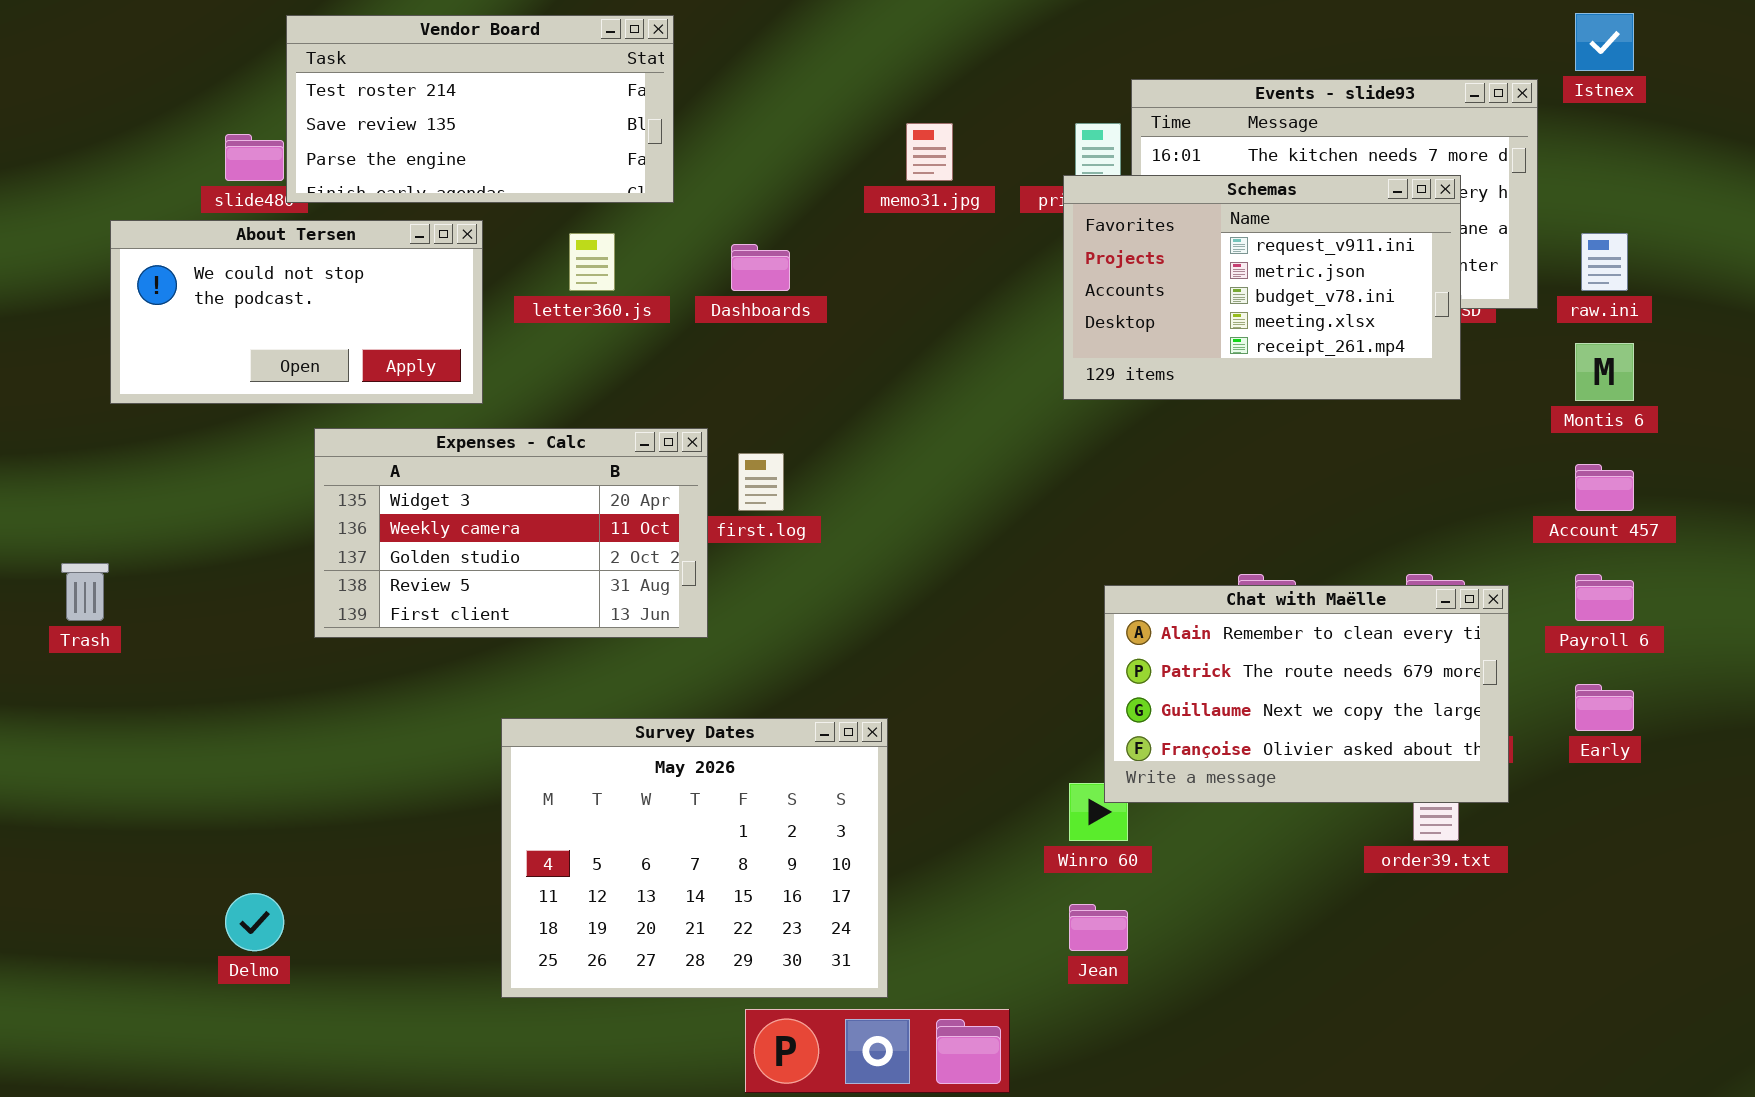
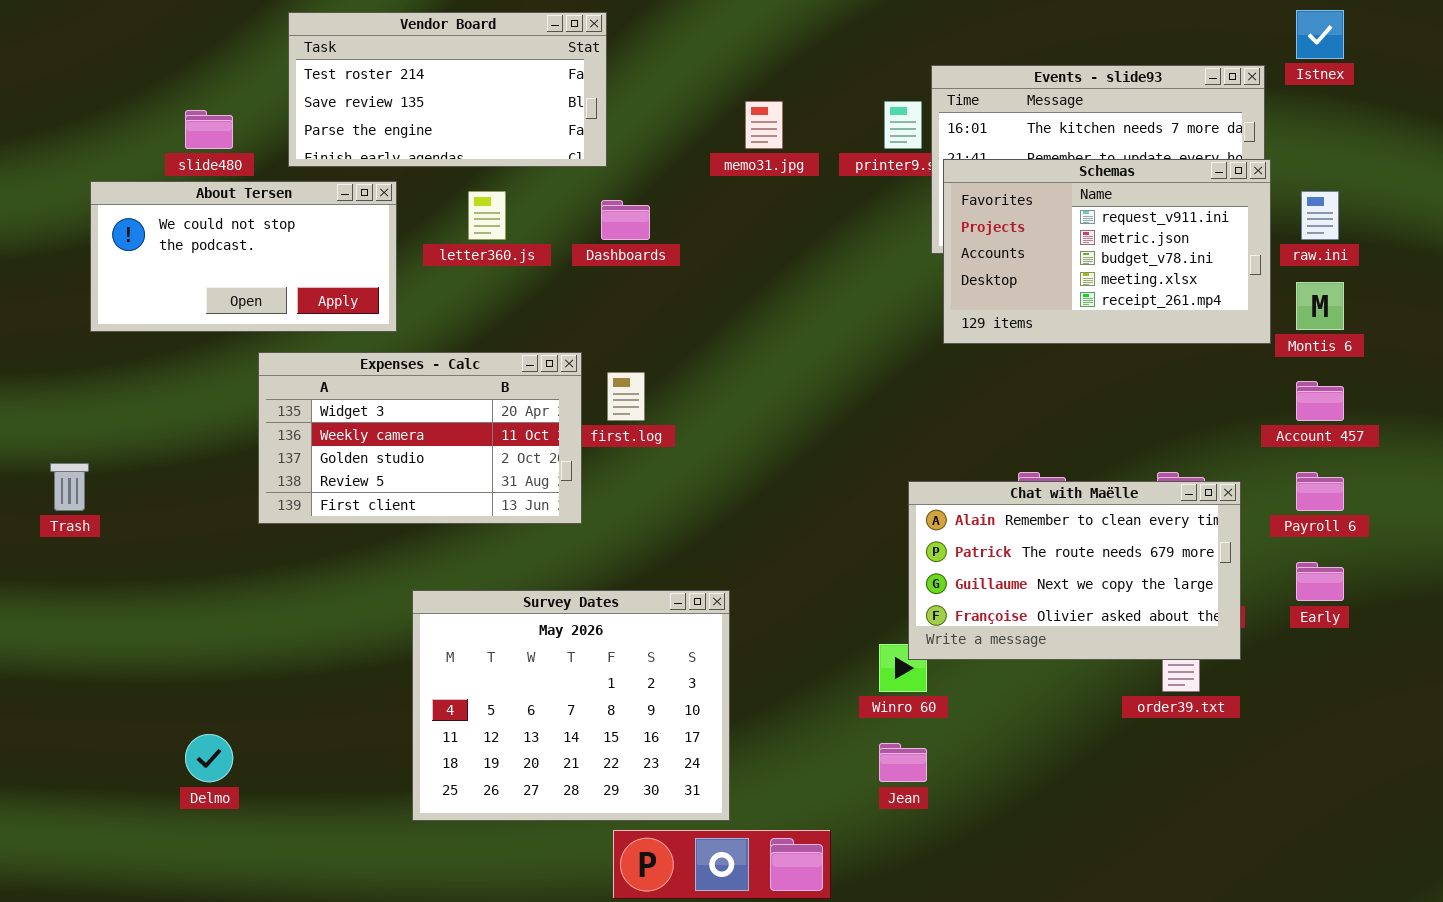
Vendor Board: [286,15,674,203] -> [288,12,607,167], moved
Schemas: [1063,175,1461,400] -> [943,159,1271,344], moved

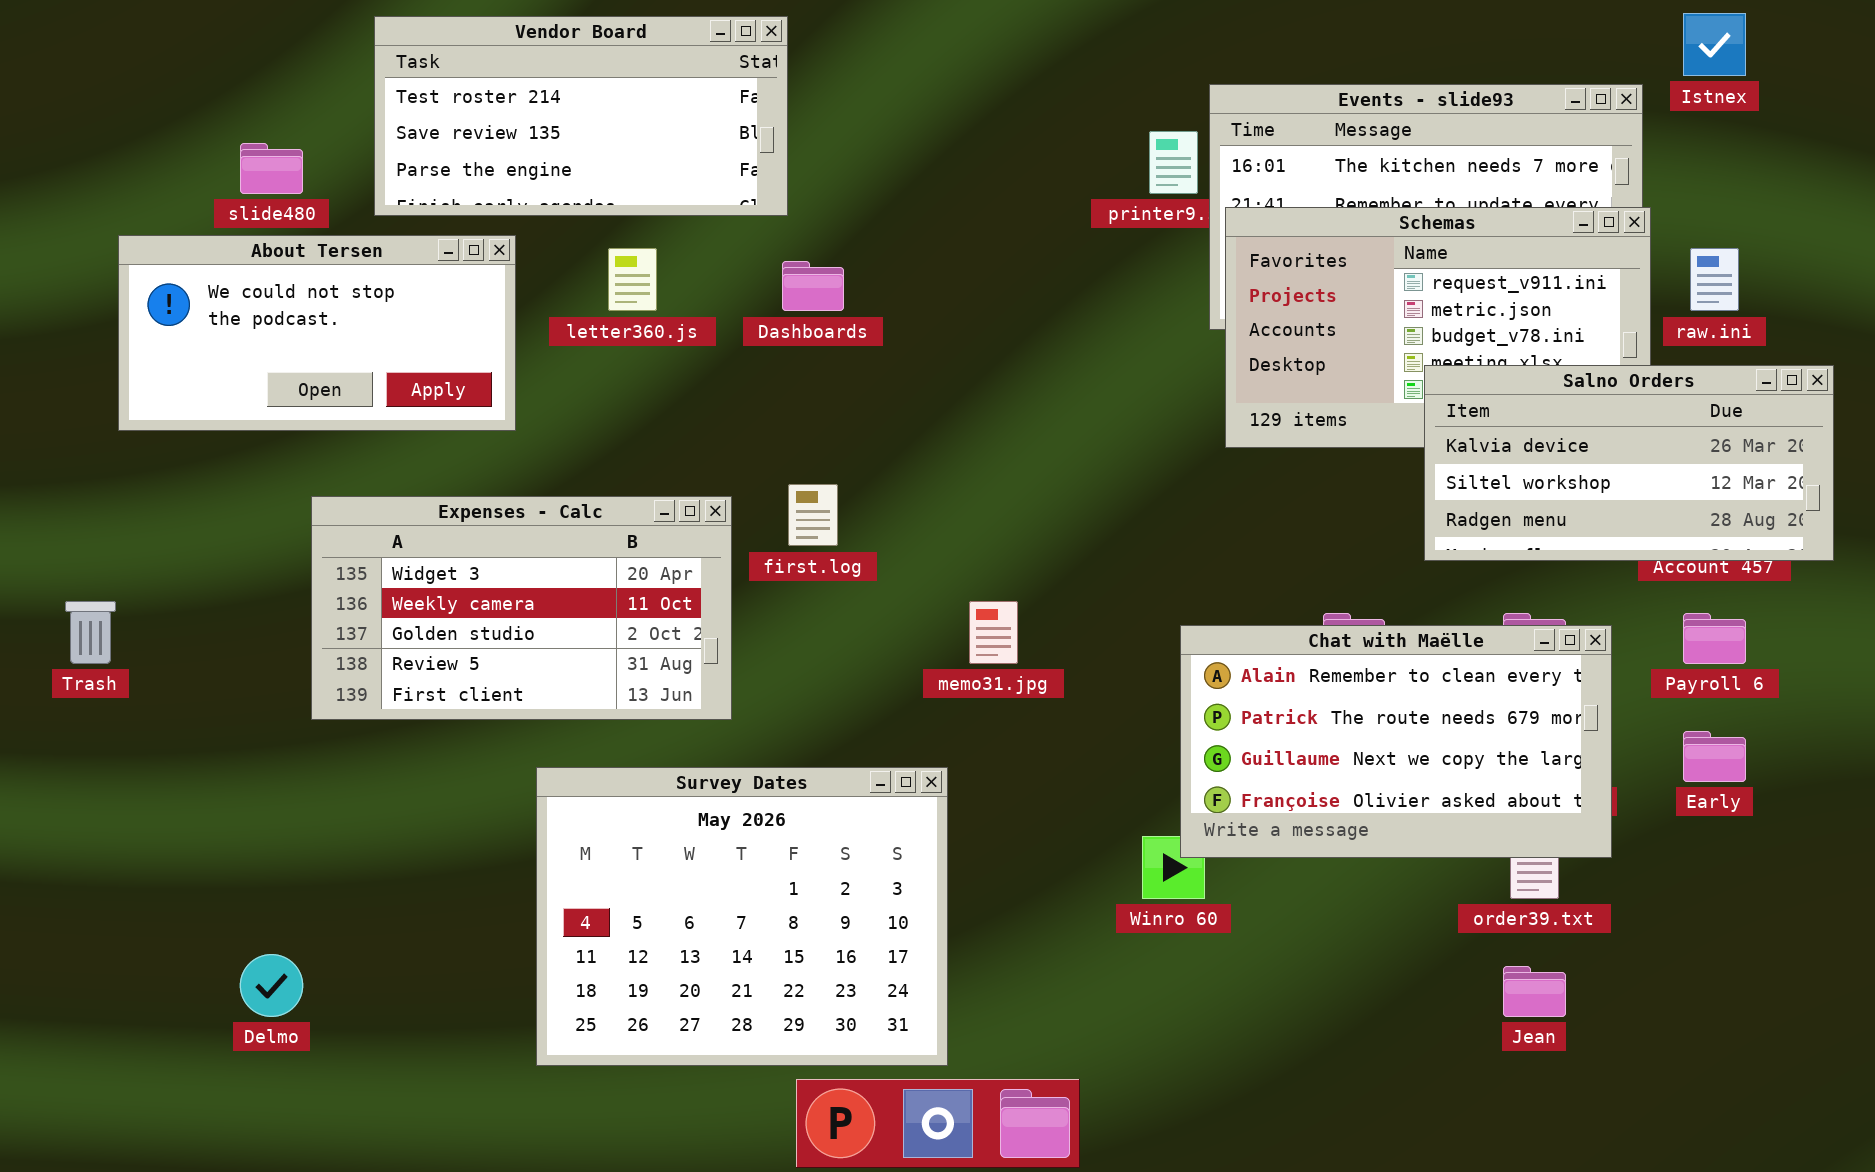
memo31.jpg: [745,101,783,149] -> [969,601,1018,664], moved
Salno Orders: none -> [1424,365,1834,561], opened
Expenses - Calc: [258,352,582,524] -> [311,496,732,720], moved
Jean: [879,743,927,782] -> [1503,966,1566,1017], moved

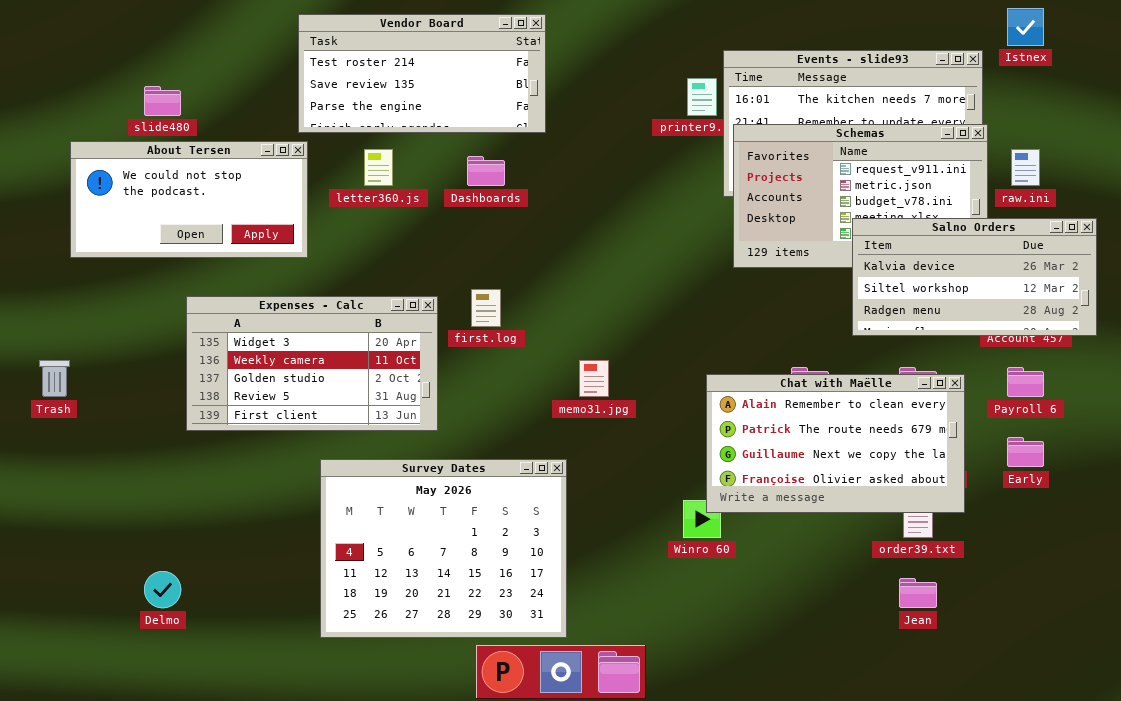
Vendor Board: [374,16,788,216] -> [298,14,546,133], moved

